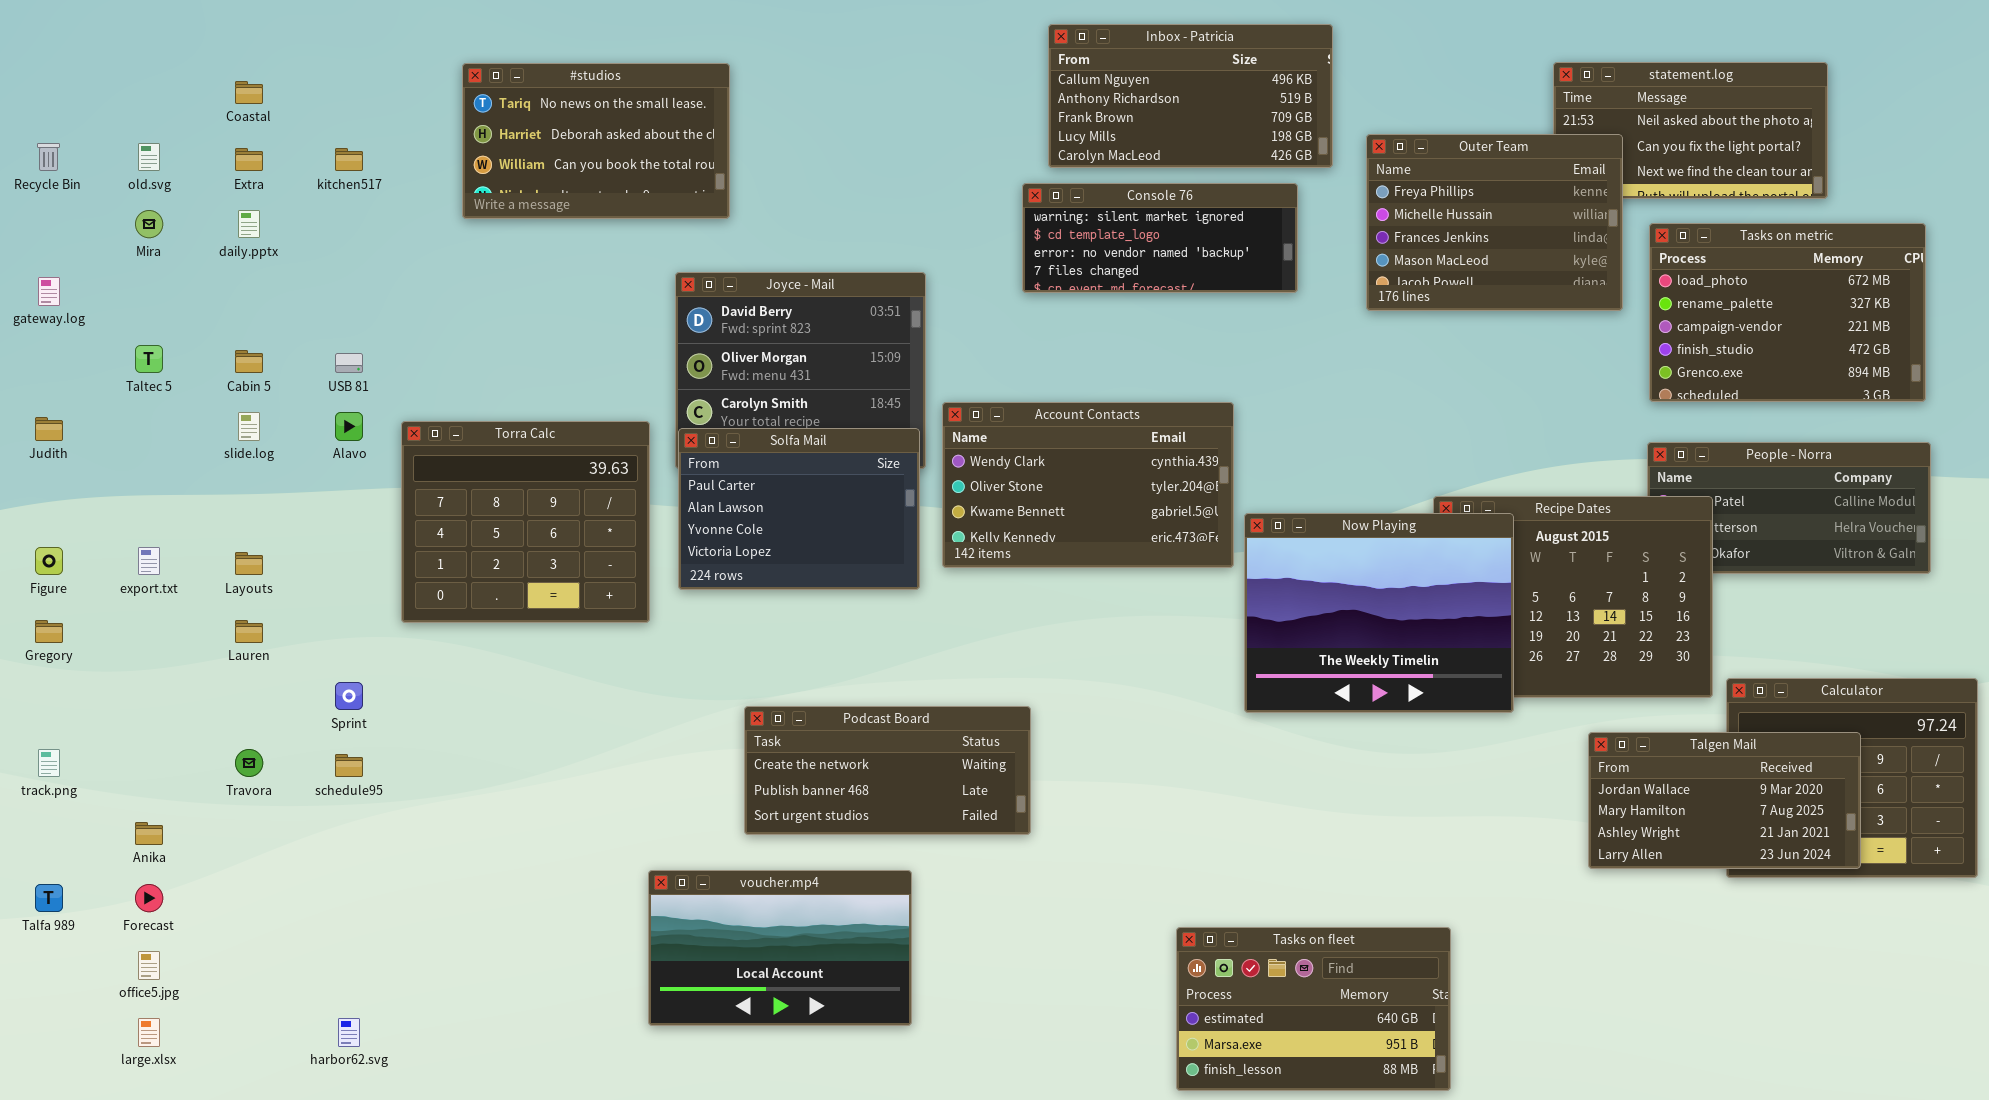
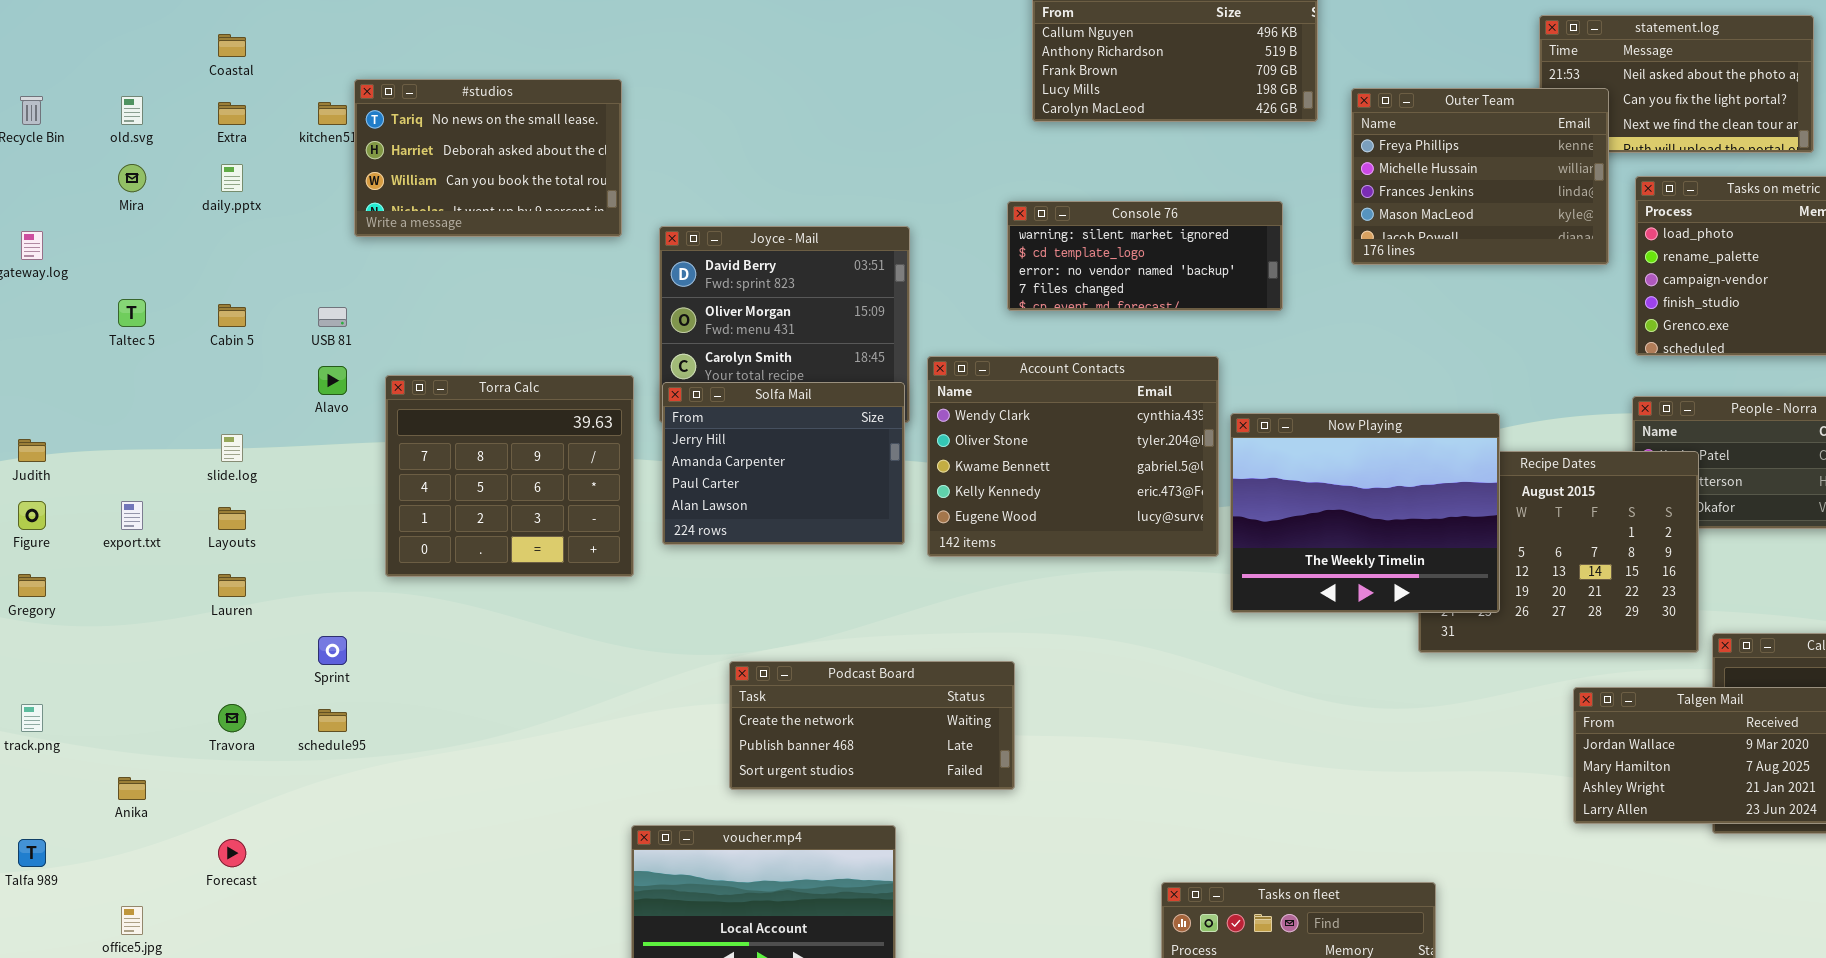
#studios: [462,63,730,219] -> [354,79,622,237], moved
Console 76: [1022,183,1298,293] -> [1007,201,1283,311], moved
Account Contacts: [942,402,1234,568] -> [927,356,1219,557], resized
slide.log: [238,412,260,441] -> [221,434,243,462], moved
Judith: [35,417,63,441] -> [18,439,46,462], moved
Solfa Mail: [678,428,920,590] -> [662,382,905,545], scrolled up 2 rows
Now Playing: [1244,513,1514,713] -> [1230,413,1500,613], moved
Forecast: [135,884,163,912] -> [218,839,246,867], moved

